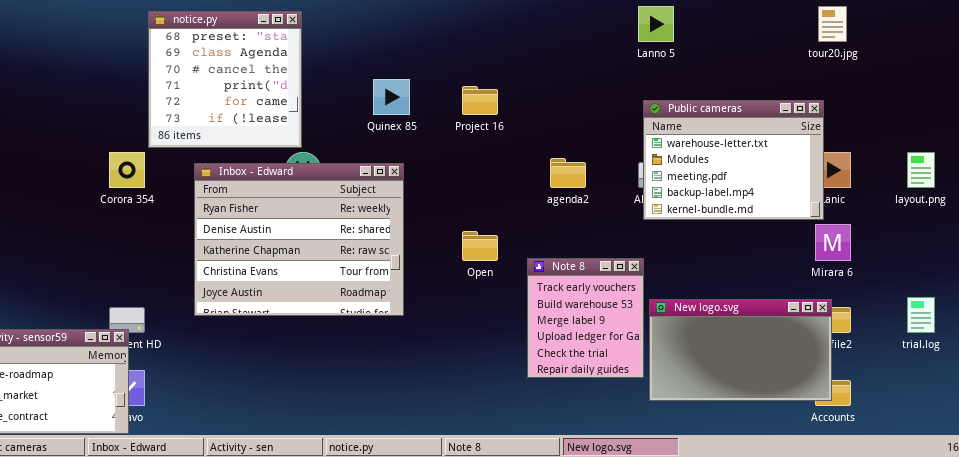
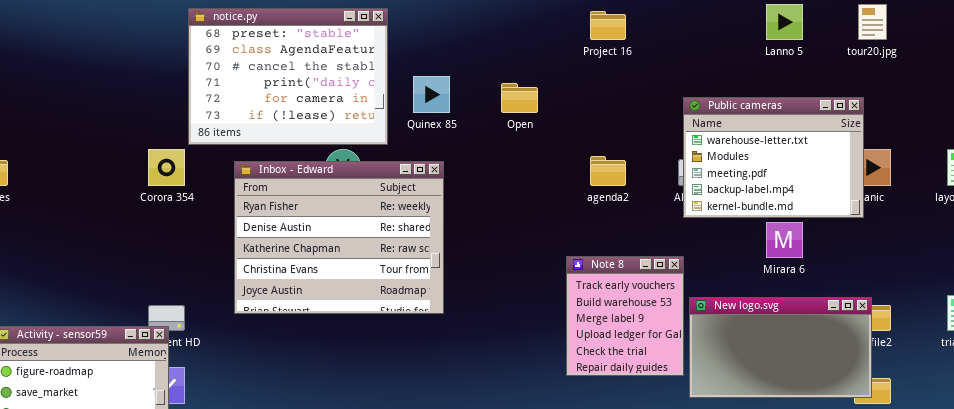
Lanno 5: [638,6,674,42] -> [766,4,803,40], moved
notice.py: [148,11,302,148] -> [188,8,388,145], resized
Project 16: [462,86,498,115] -> [590,11,626,40], moved
Mirara 6: [815,224,851,261] -> [766,222,803,258], moved
Open: [462,231,498,261] -> [501,83,538,113], moved

